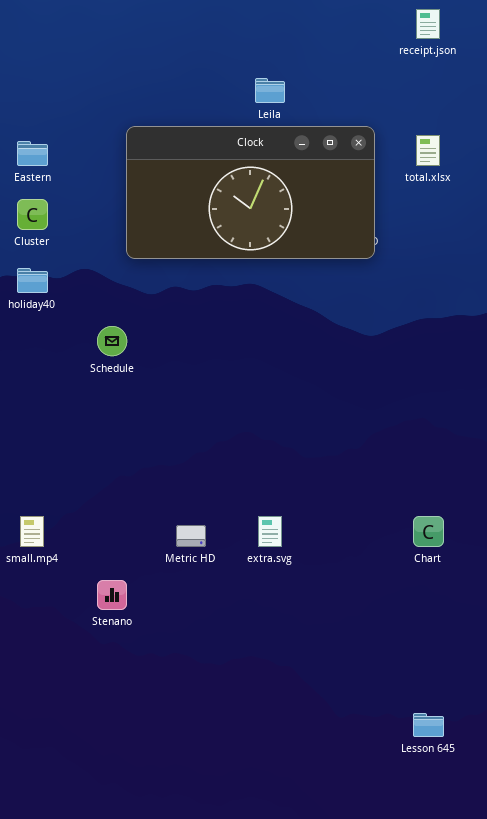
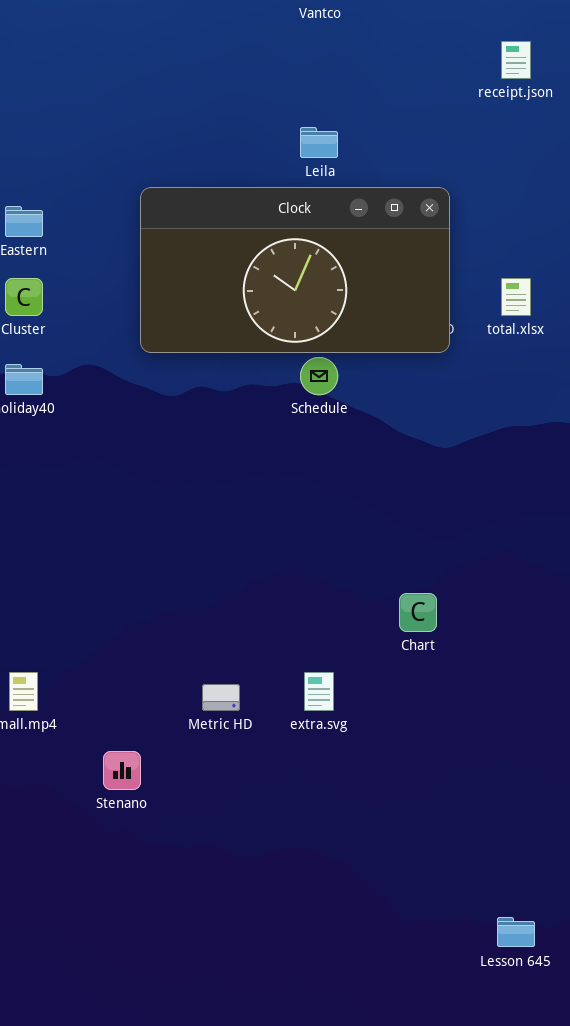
total.xlsx: [416,135,440,166] -> [501,278,531,316], moved
Schedule: [97,326,127,356] -> [300,357,338,395], moved
Chart: [413,516,444,547] -> [399,593,437,632], moved

